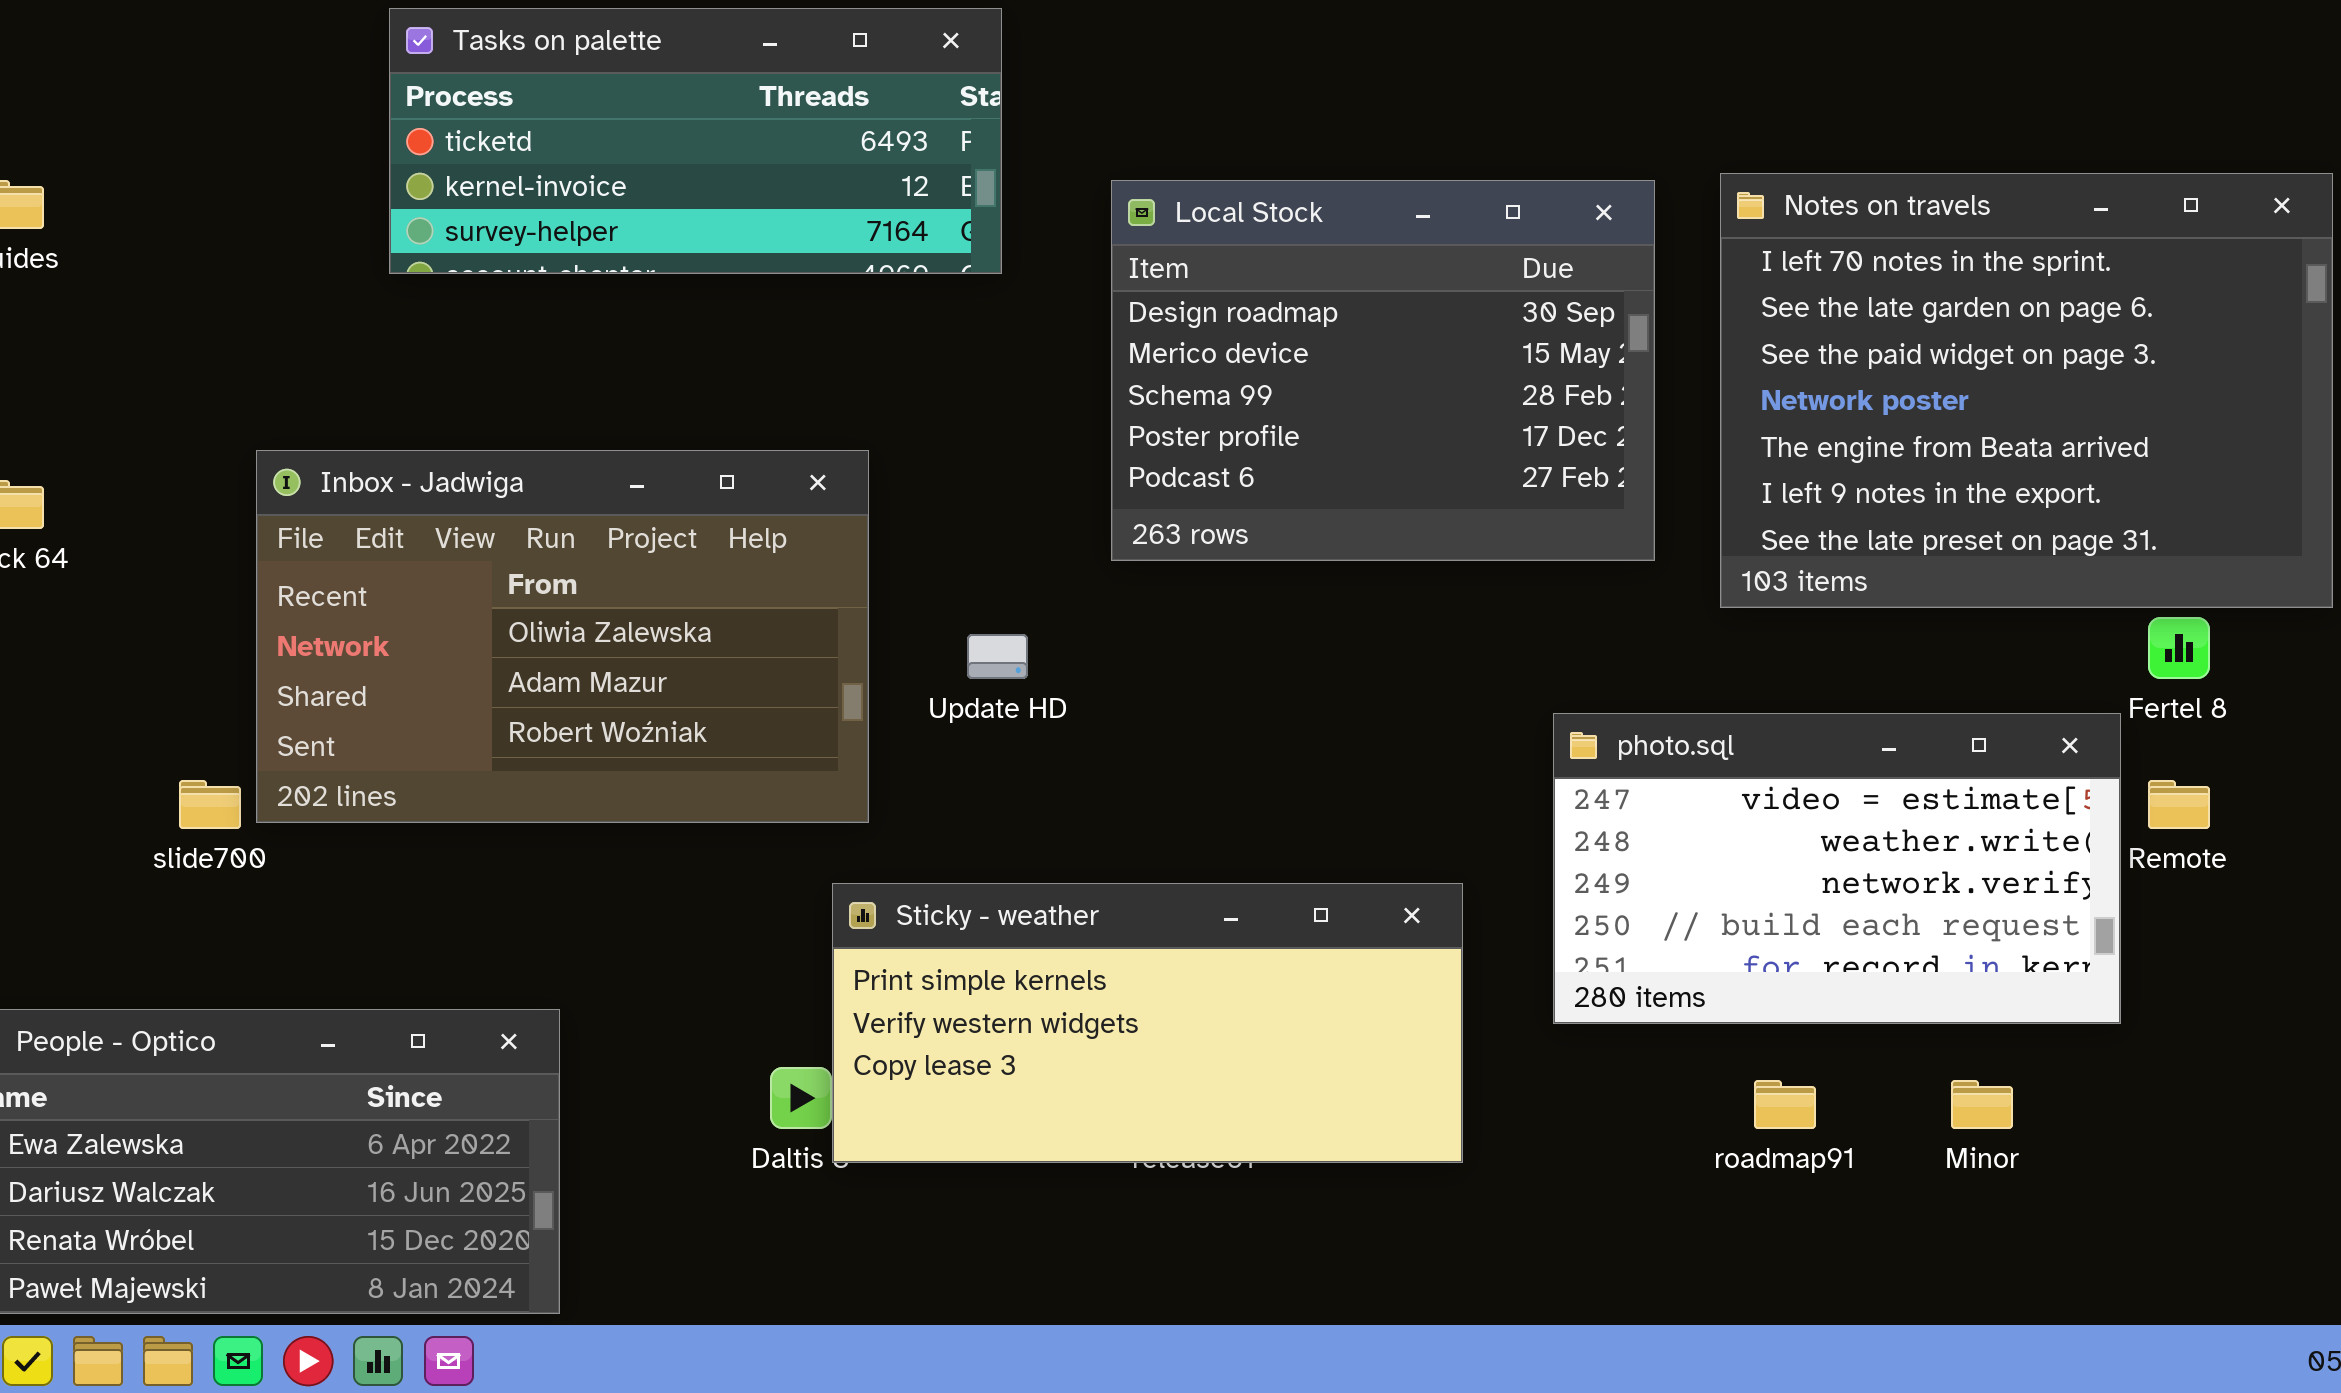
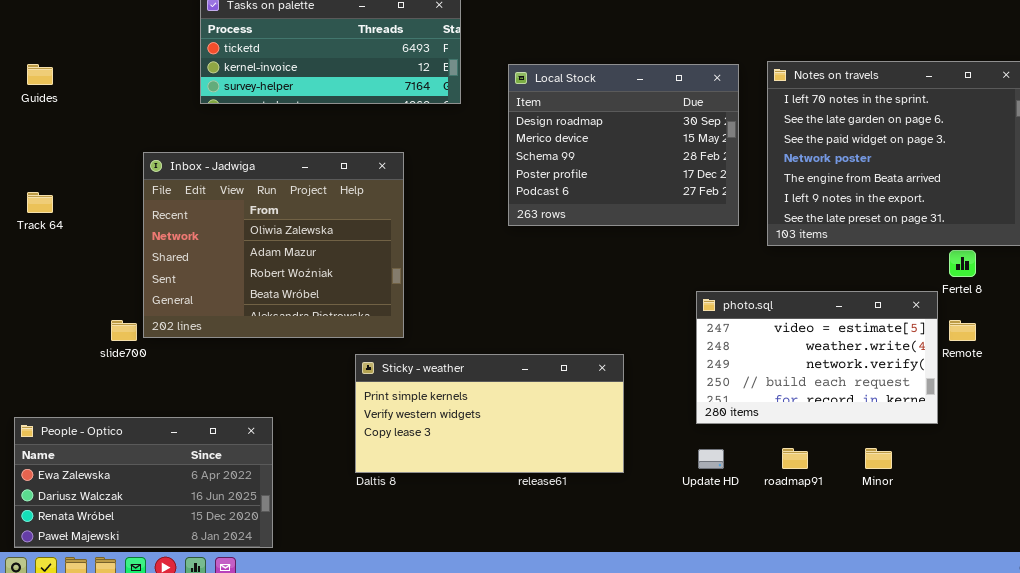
Inbox - Jadwiga: [256,450,869,823] -> [143,152,404,338], resized
Update HD: [967,634,1028,679] -> [698,449,724,469], moved
Sticky - weather: [832,883,1463,1163] -> [355,354,624,473], moved

